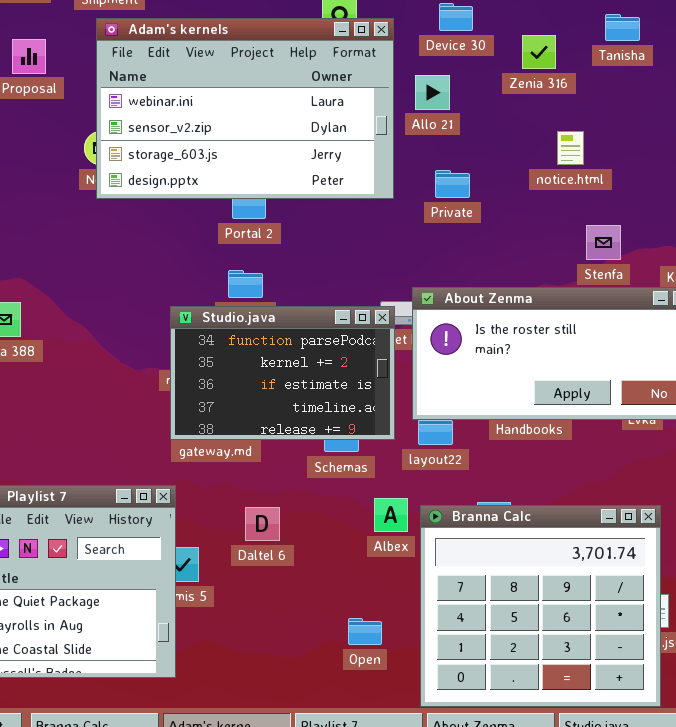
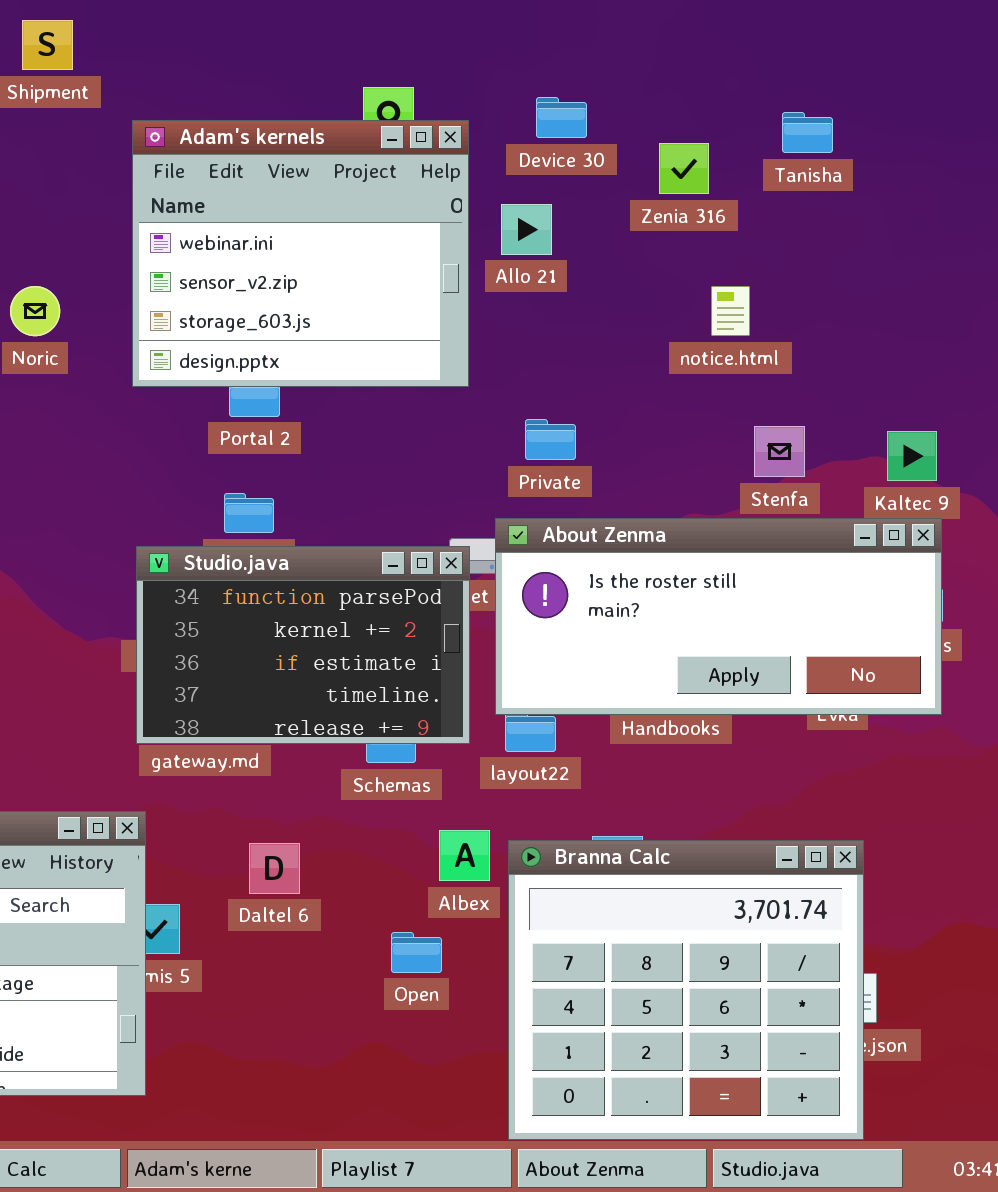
Adam's kernels: [96,18,394,199] -> [132,120,469,387], resized
Private: [435,170,470,198] -> [525,419,576,460], moved
Open: [348,618,382,645] -> [391,932,442,973], moved

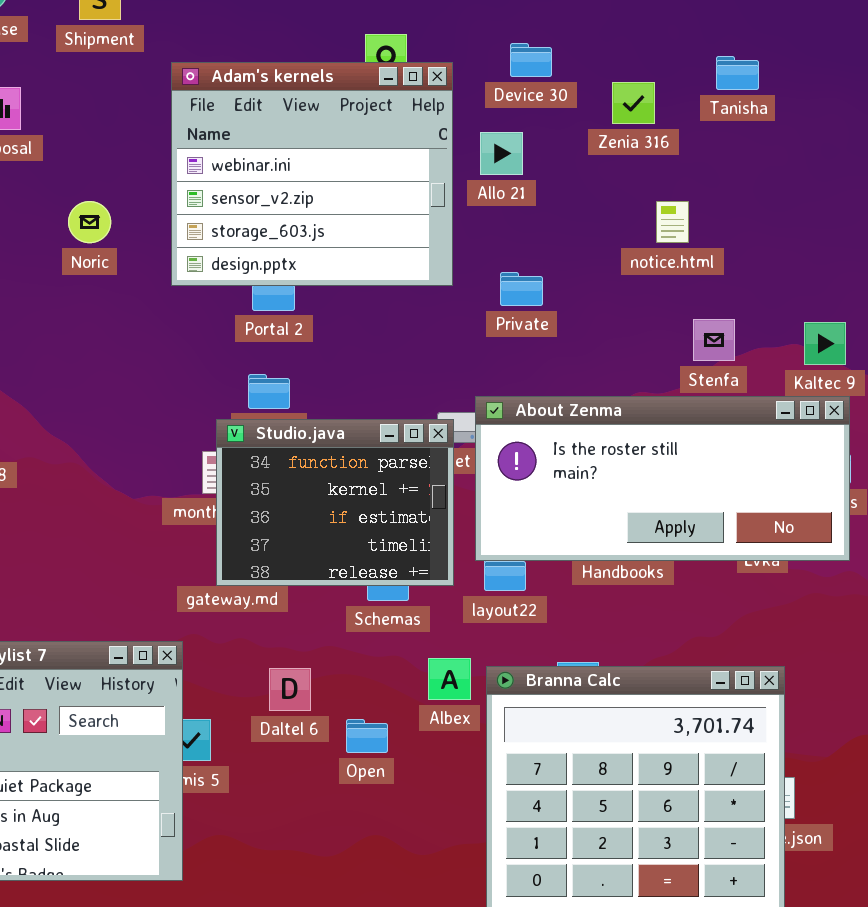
Private: [525,419,576,460] -> [500,272,543,306], moved
Studio.java: [136,546,470,744] -> [216,419,454,586], resized
Open: [391,932,442,973] -> [346,719,388,753], moved

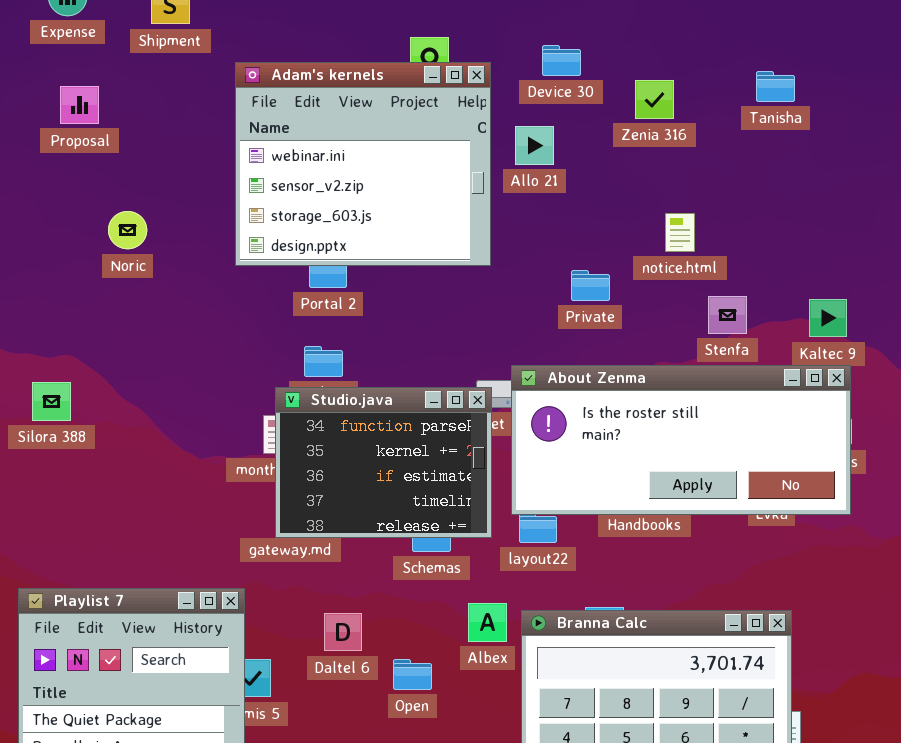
Tanisha: [716,56,759,90] -> [756,71,795,102], moved
Noric: [68,201,111,243] -> [108,211,147,249], moved
notice.html: [656,201,689,243] -> [665,213,695,252], moved
Private: [500,272,543,306] -> [571,270,610,301], moved

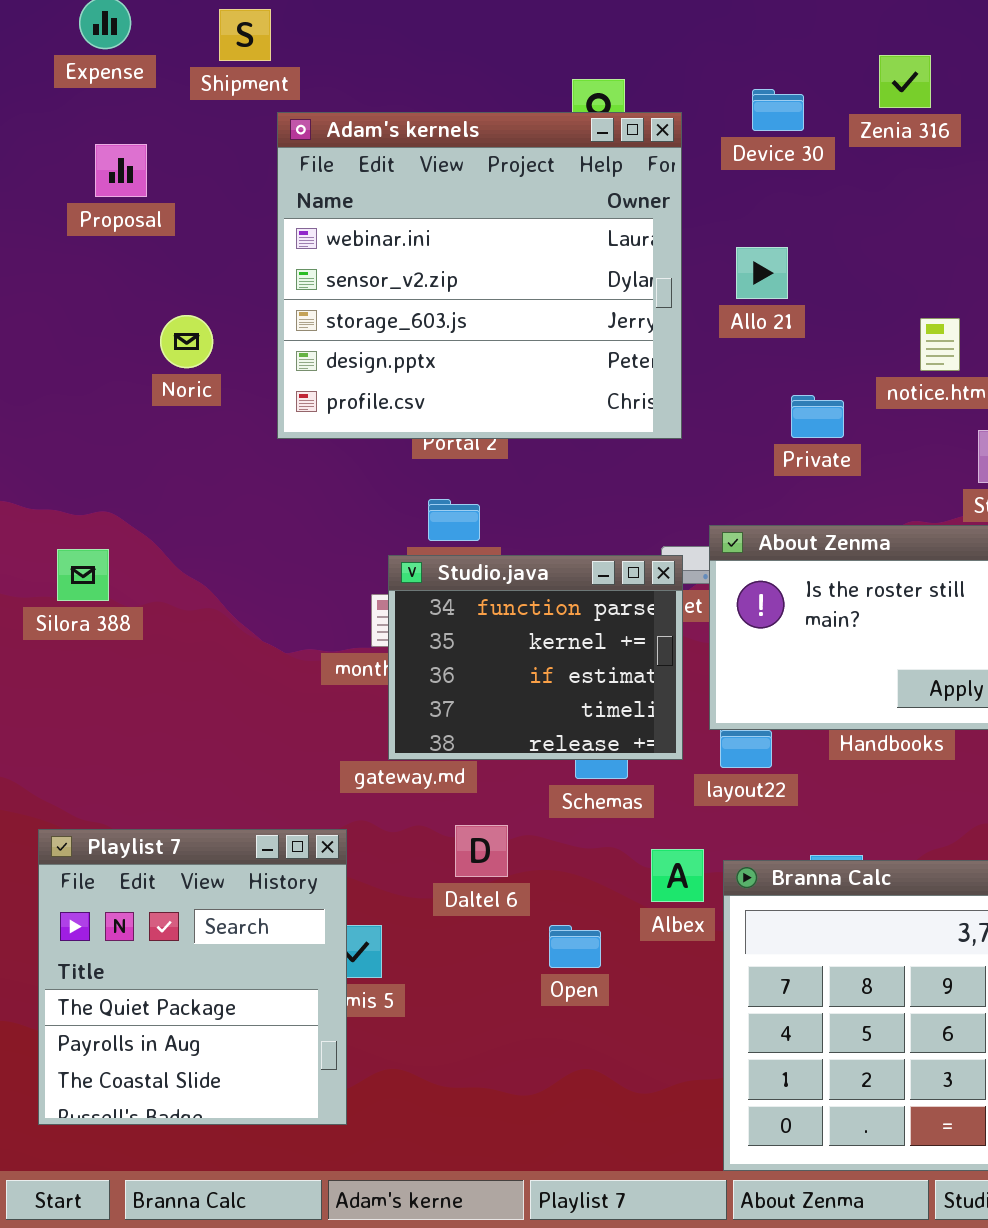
Adam's kernels: [235,62,491,266] -> [277,112,682,439], resized
Zenia 316: [635,80,674,119] -> [879,55,931,108], moved
Allo 21: [515,126,554,165] -> [736,247,788,299], moved
Daltel 6: [324,613,362,651] -> [455,825,508,877], moved

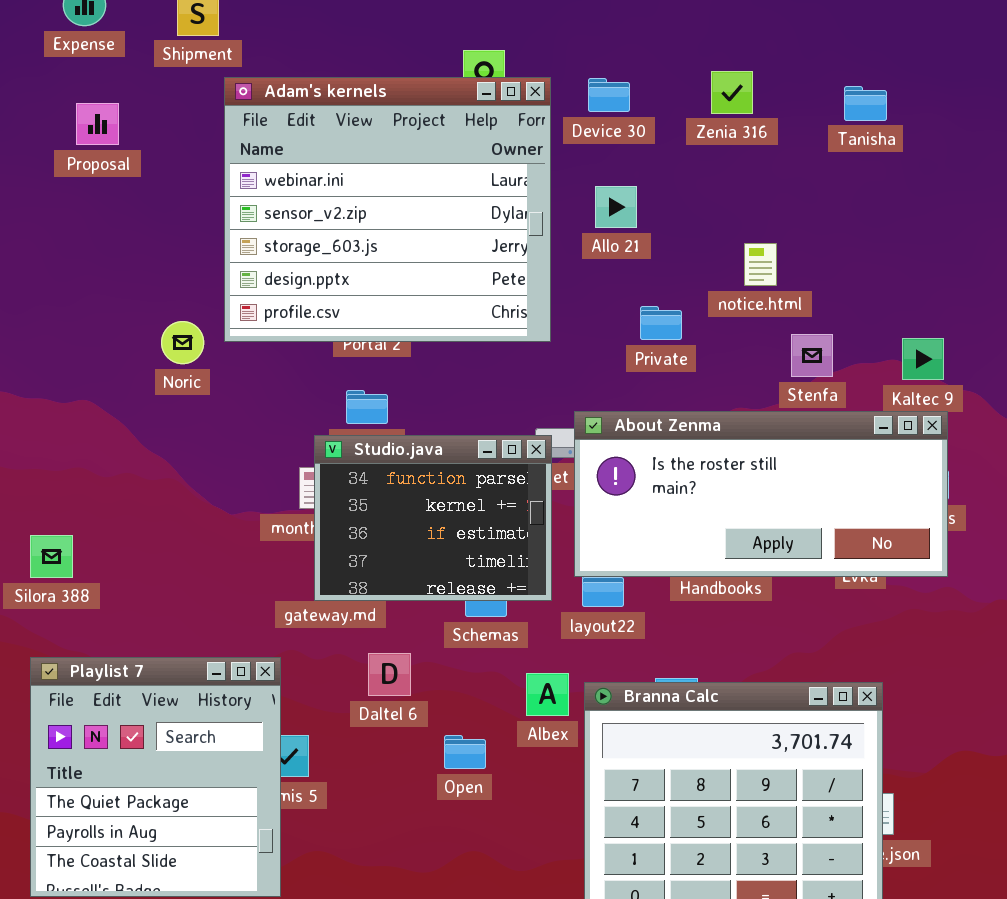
Zenia 316: [879,55,931,108] -> [711,71,753,114], moved
Device 30: [752,89,804,131] -> [588,78,630,112], moved
Noric: [160,315,213,368] -> [161,321,204,364], moved
Silora 388: [57,549,109,601] -> [30,535,73,578], moved

